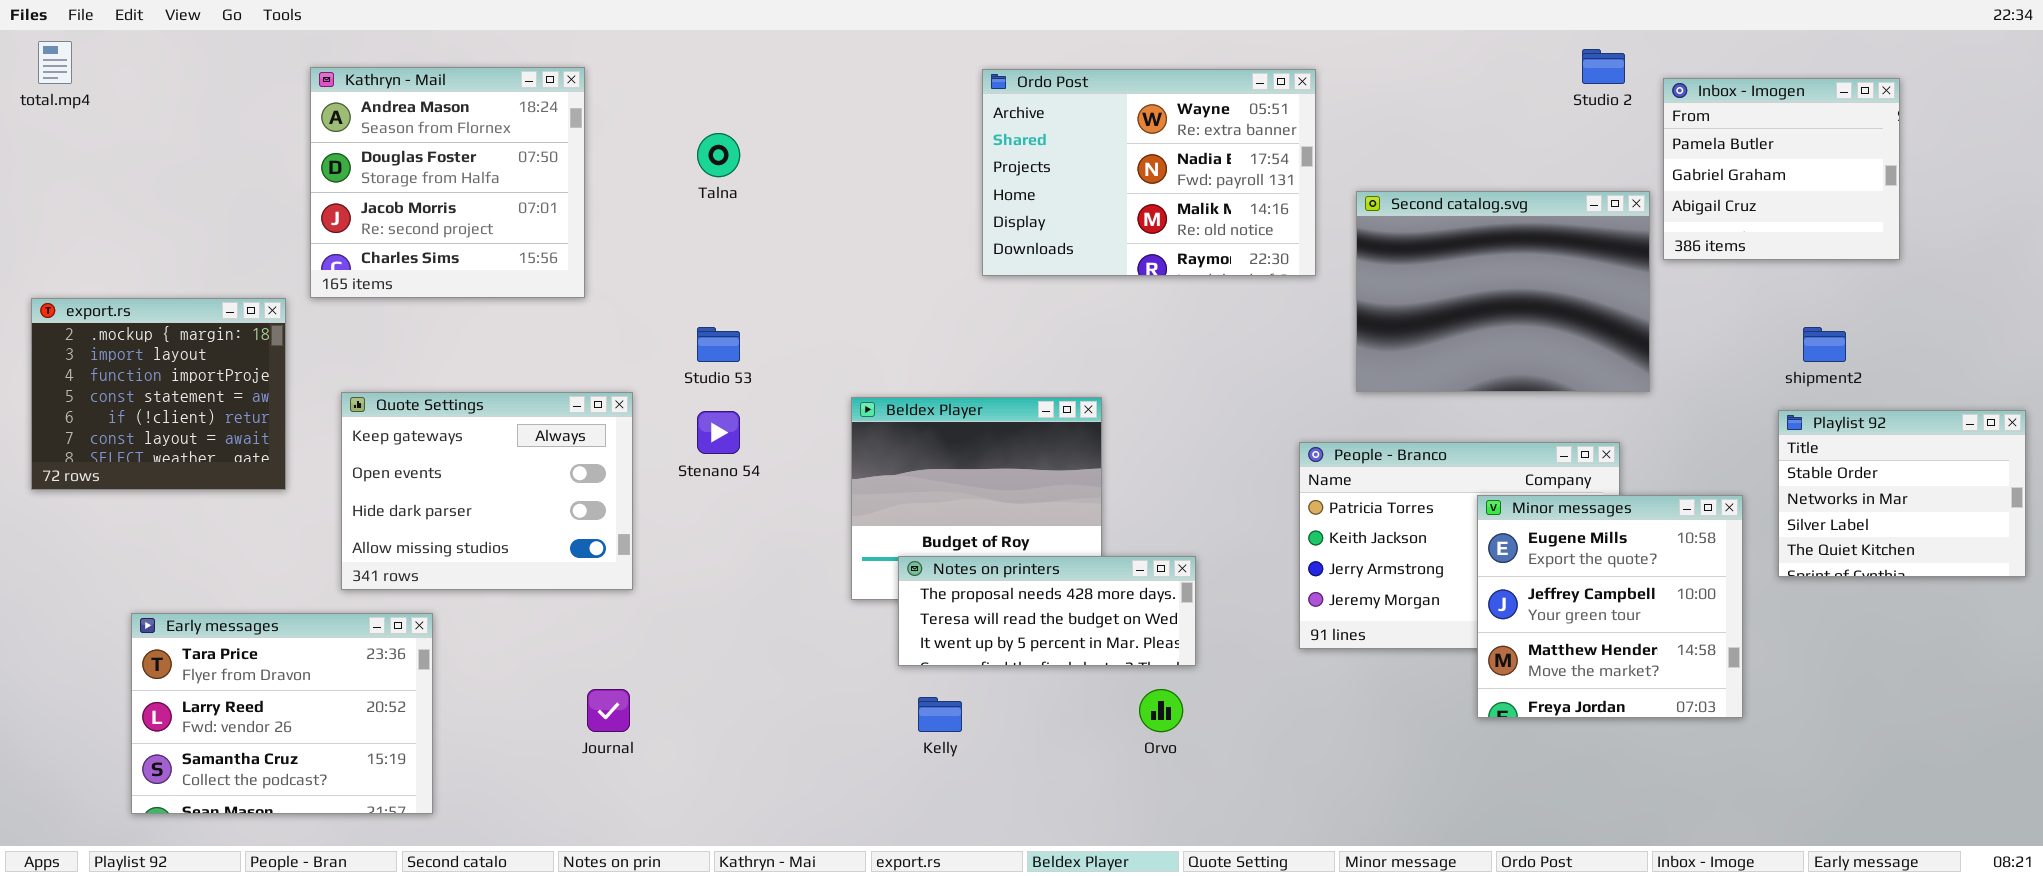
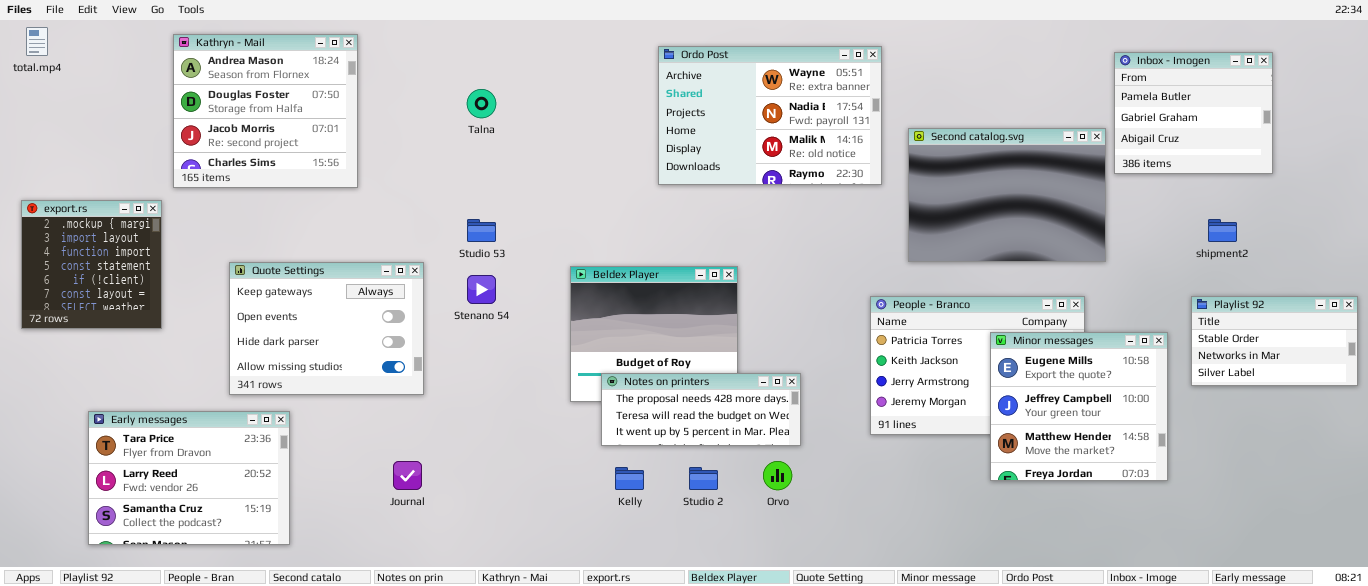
Studio 2: [1582,49,1625,84] -> [689,467,718,490], moved
Kathryn - Mail: [310,67,585,298] -> [173,34,358,188], moved
export.rs: [31,298,286,490] -> [21,200,162,329], resized
Playlist 92: [1778,410,2026,577] -> [1191,296,1358,386], resized

